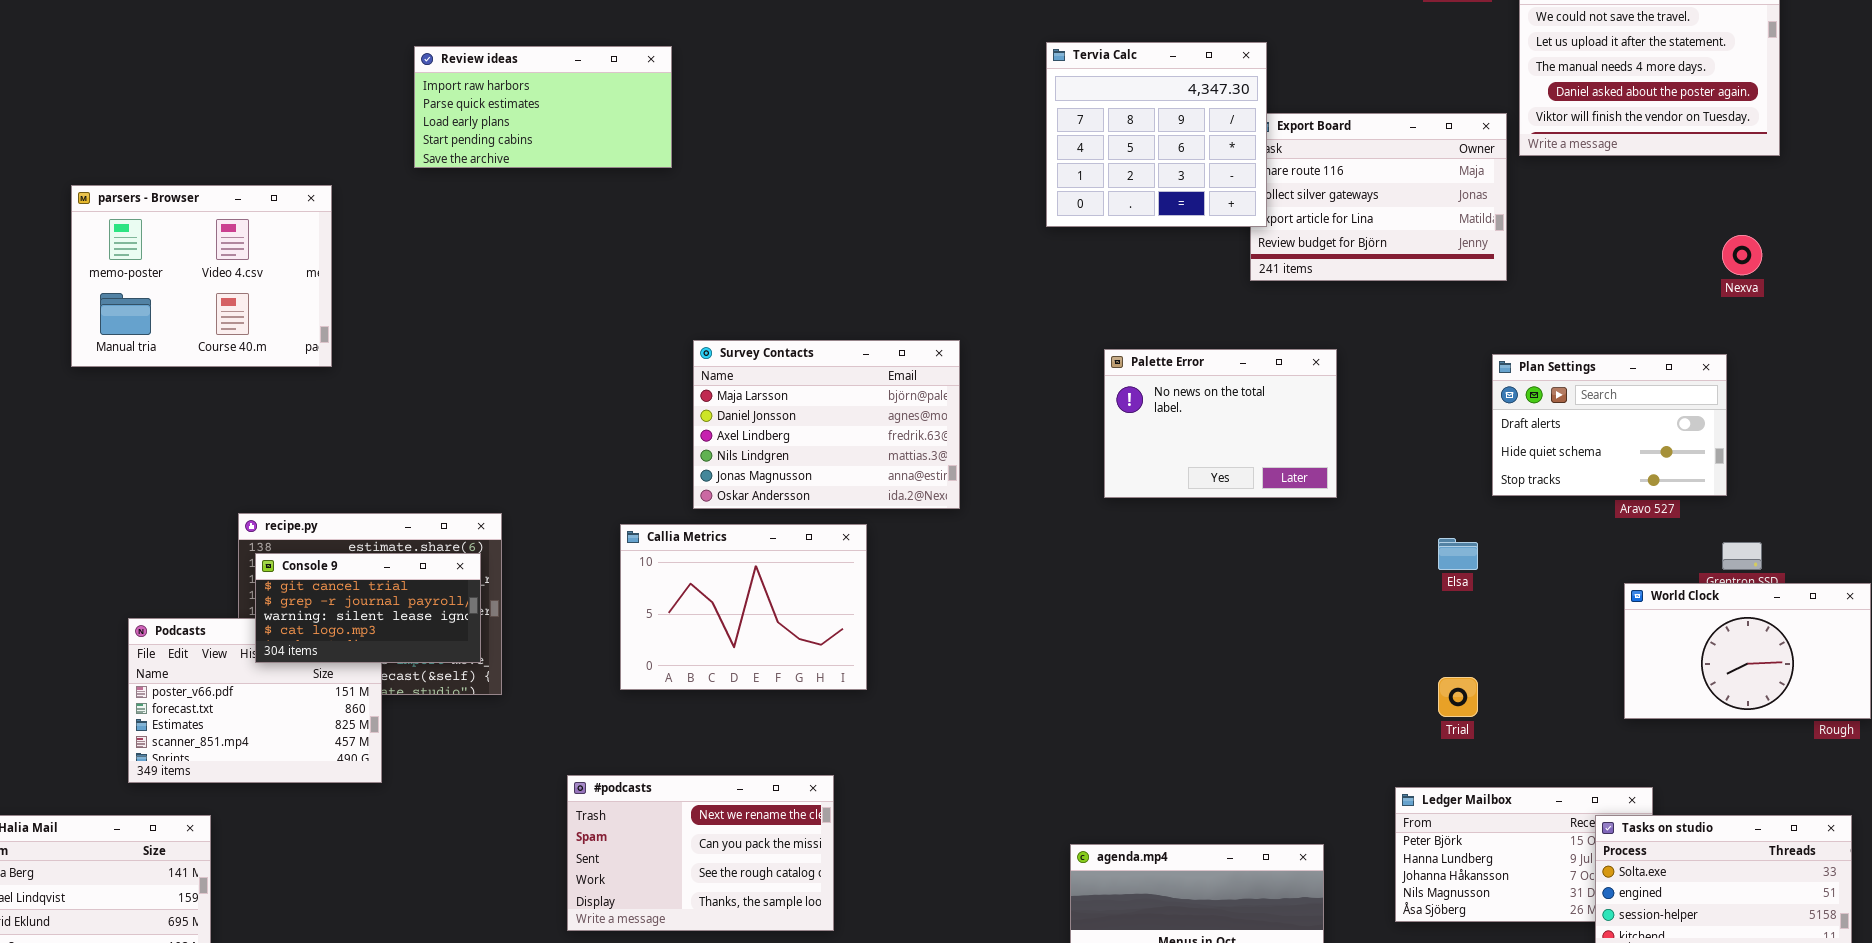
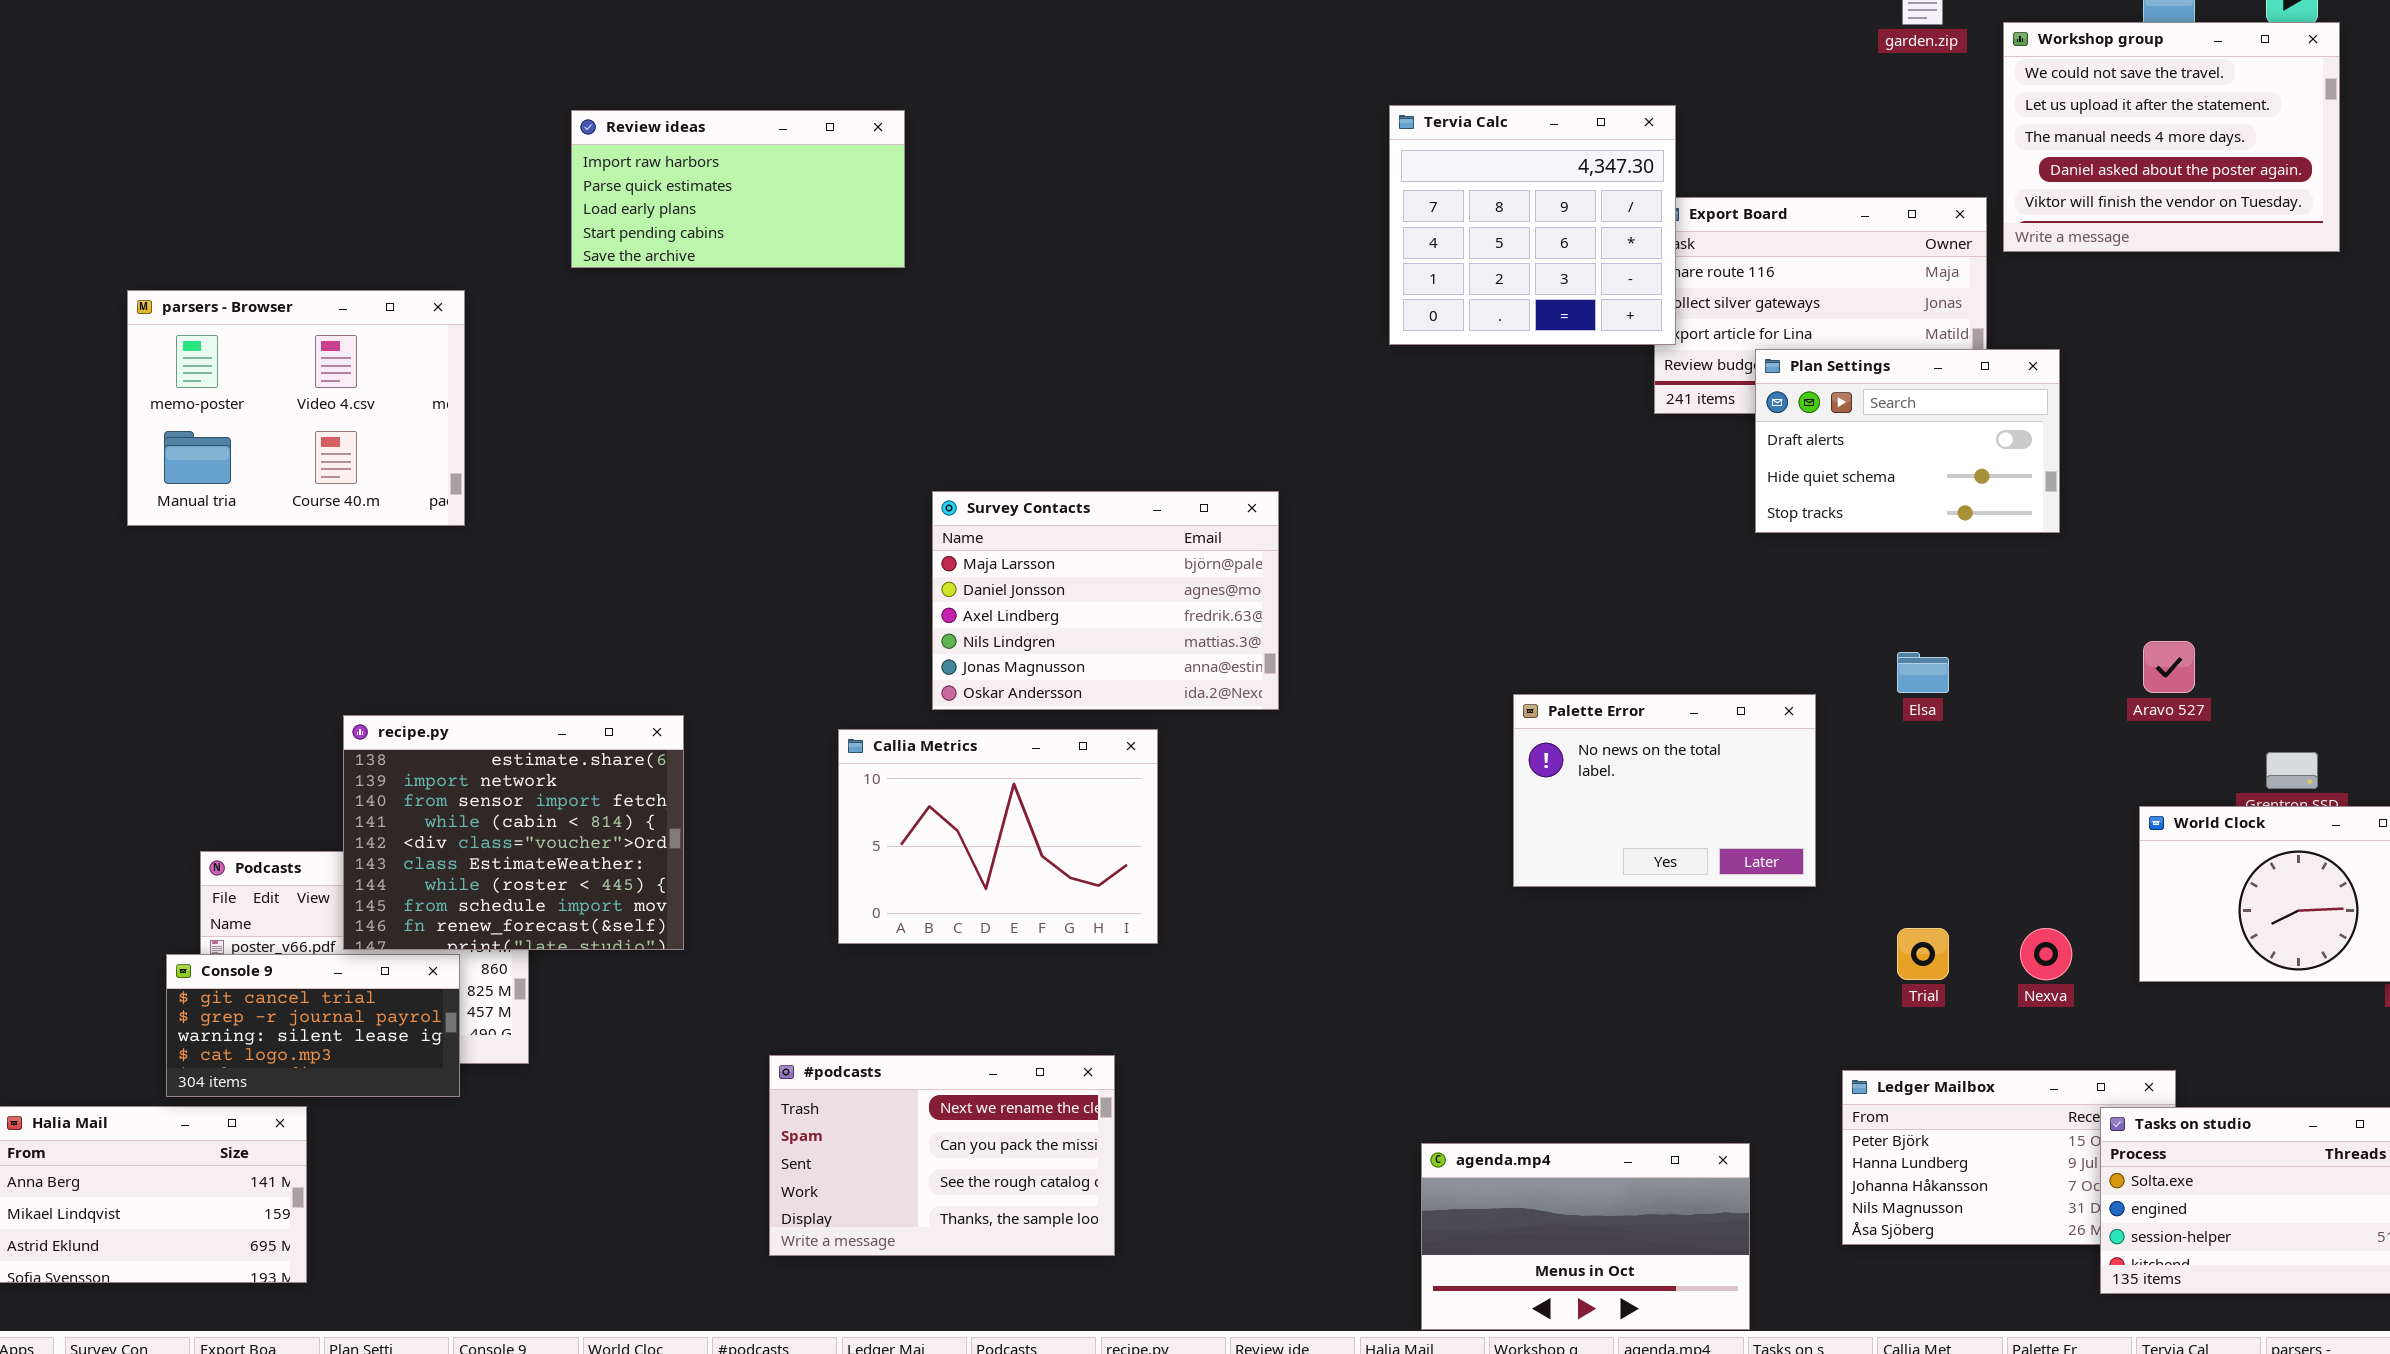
Nexva: [1722,235,1762,275] -> [2020,928,2072,980], moved
Palette Error: [1104,349,1337,498] -> [1513,694,1816,887], moved
Plan Settings: [1492,354,1727,496] -> [1755,349,2060,533], moved
recipe.py: [238,513,502,695] -> [343,715,684,950], raised
Elsa: [1438,538,1478,570] -> [1897,652,1949,693], moved
Console 9: [255,553,481,663] -> [166,954,460,1097], moved

